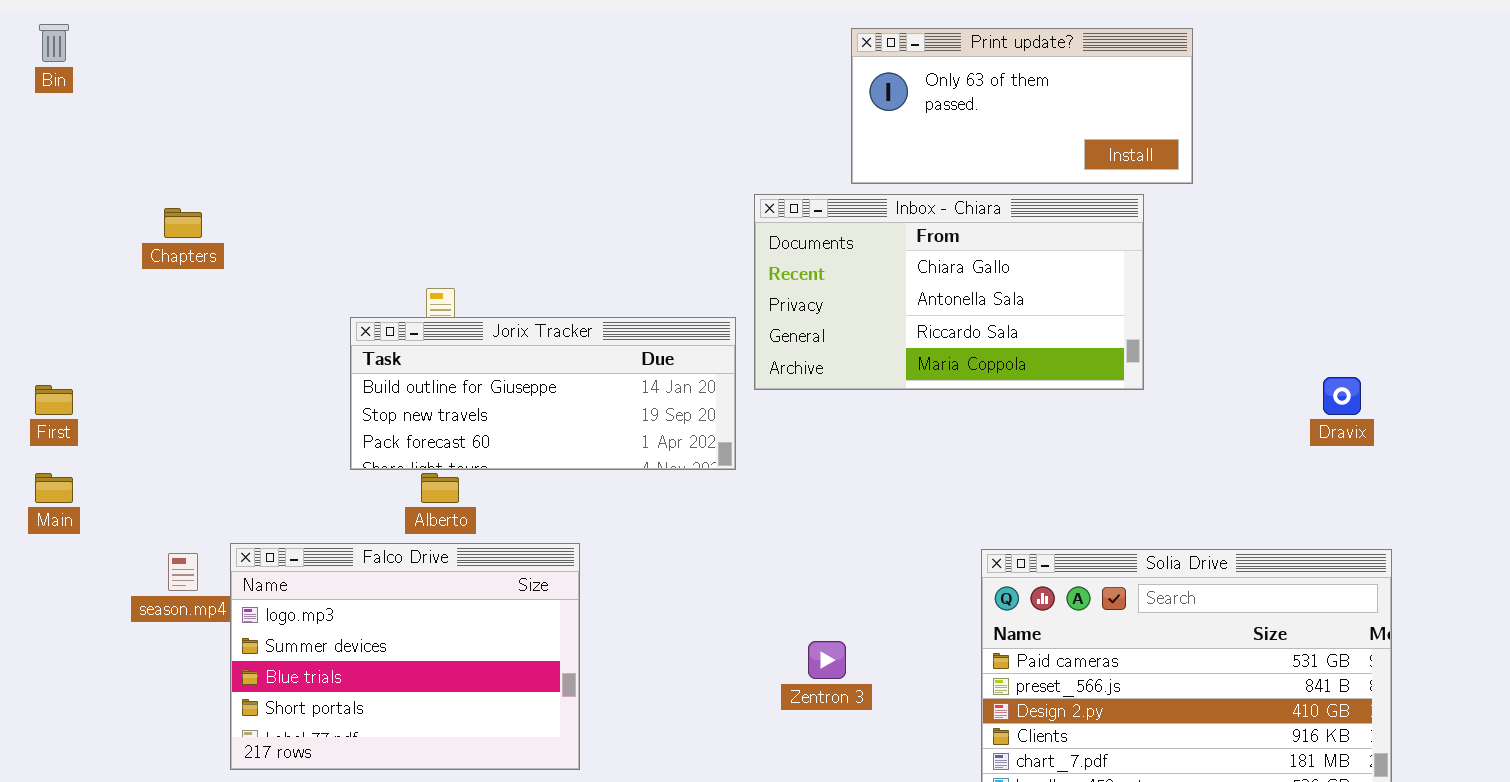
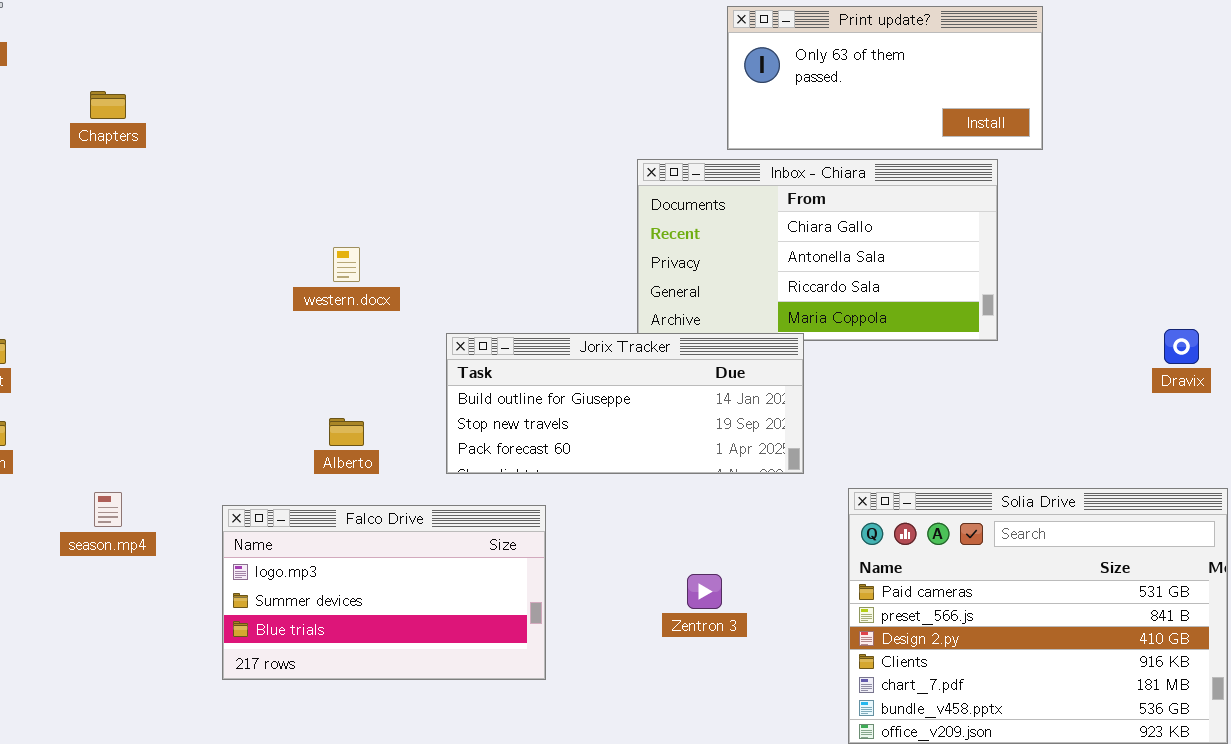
Chapters: [164,208,202,238] -> [90,91,126,119], moved
Jorix Tracker: [350,317,736,470] -> [446,333,804,474], moved
Falco Drive: [230,543,580,770] -> [222,505,546,680], moved, resized

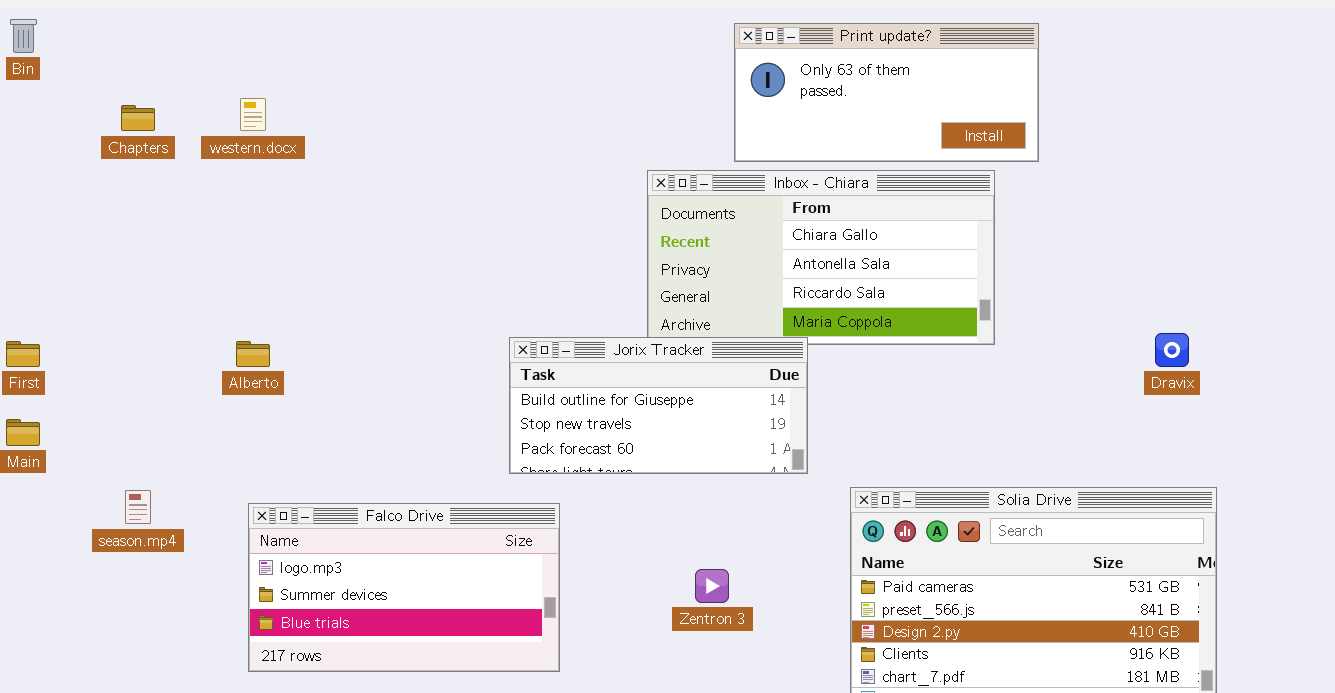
western.docx: [333,247,360,282] -> [240,98,266,131], moved
Jorix Tracker: [446,333,804,474] -> [509,337,808,474], resized
Alberto: [329,418,364,446] -> [236,341,270,367], moved

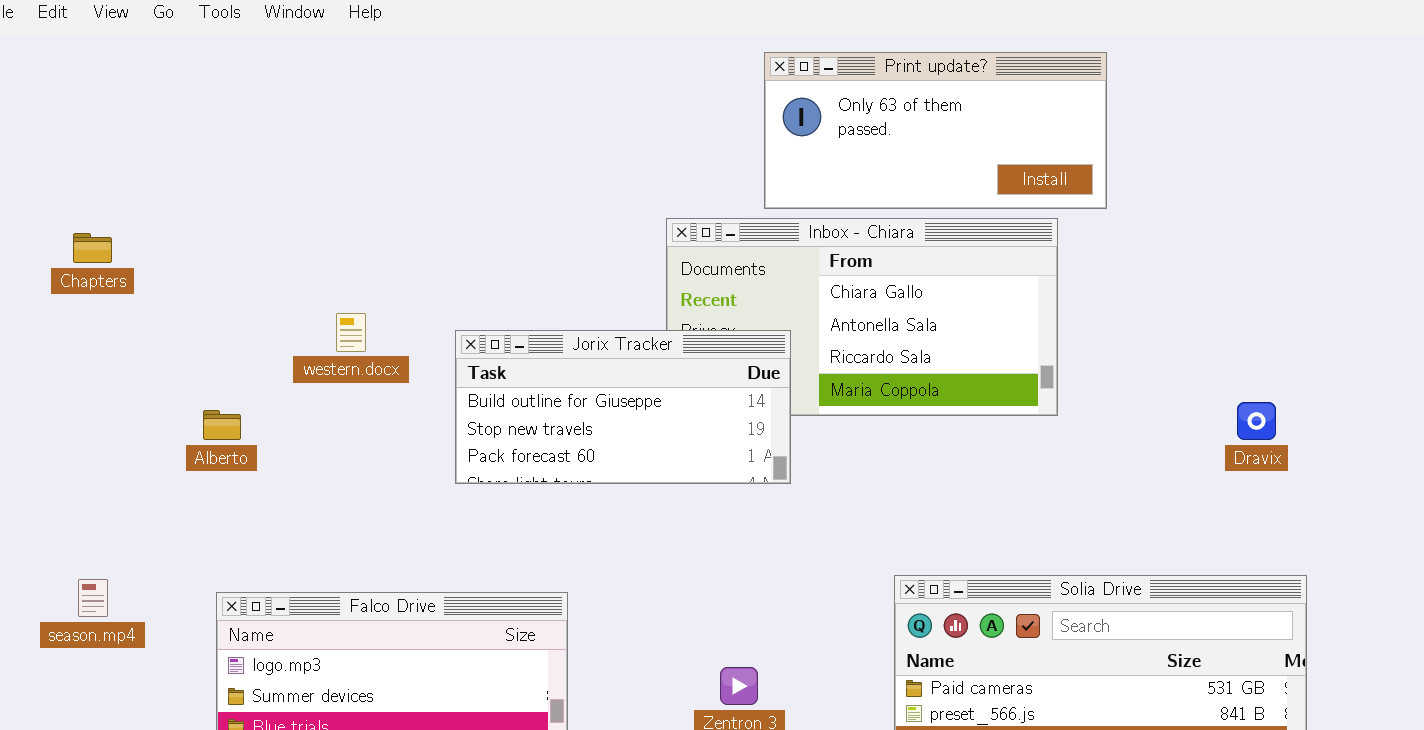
western.docx: [240,98,266,131] -> [336,313,366,352], moved
Chapters: [121,105,155,131] -> [73,233,112,263], moved
Jorix Tracker: [509,337,808,474] -> [455,330,791,484], moved

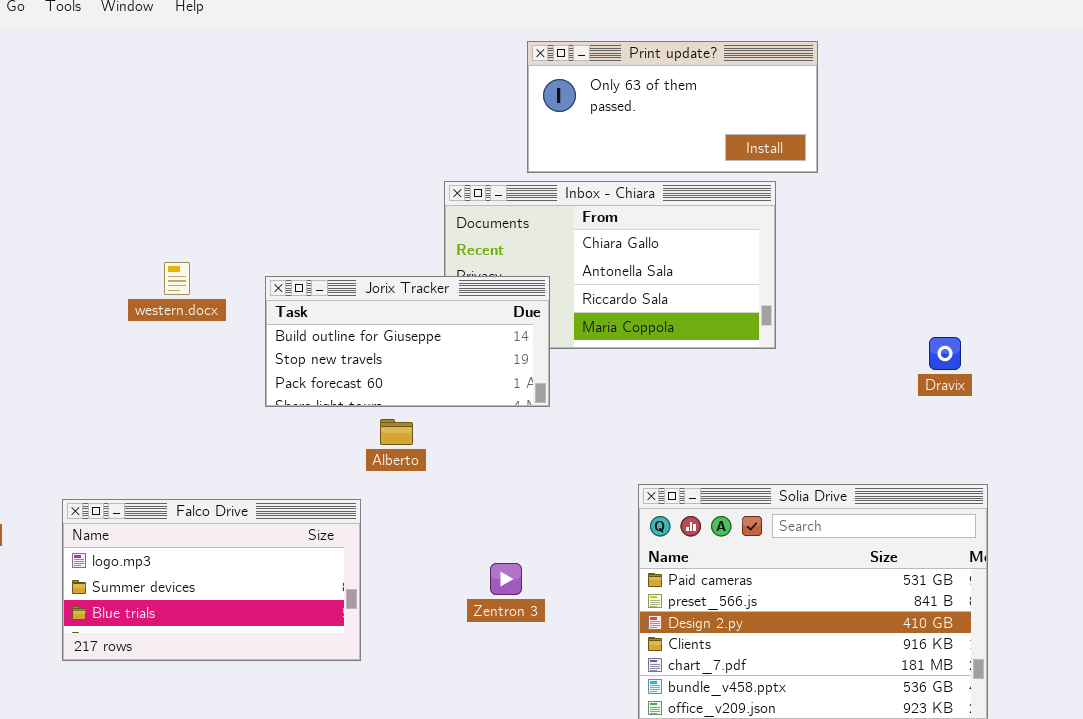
Alberto: [203,410,241,440] -> [380,419,413,445], moved

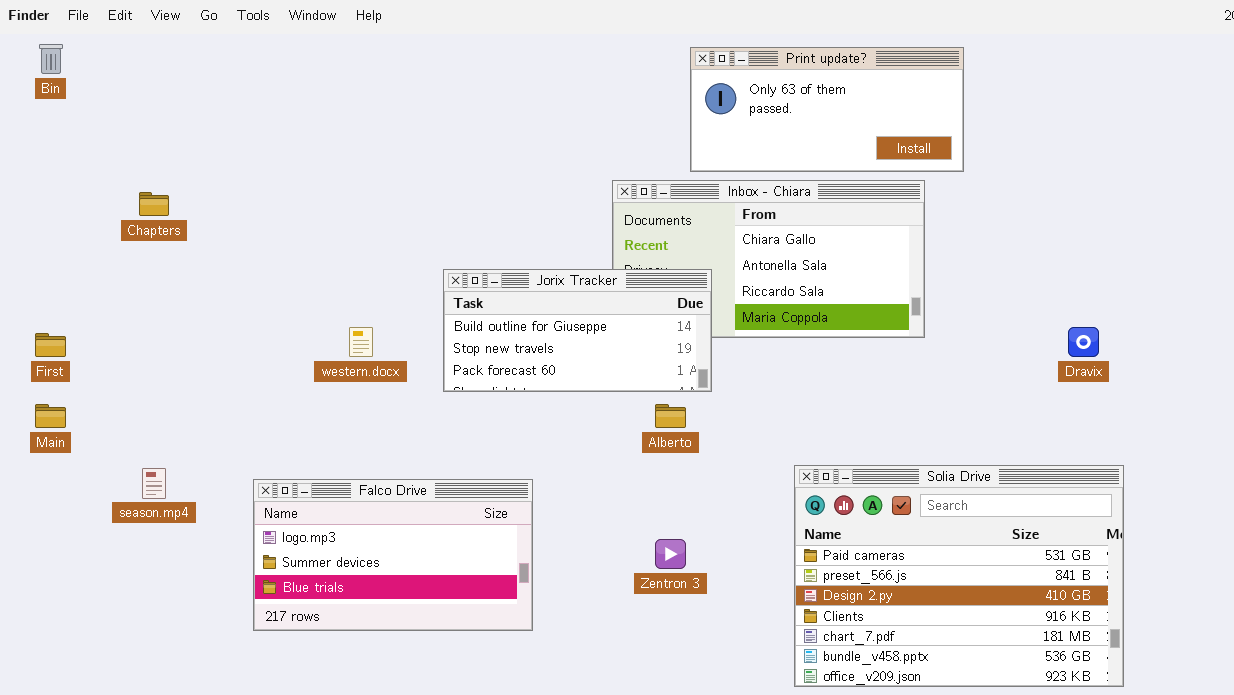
western.docx: [164,262,190,295] -> [349,327,373,357], moved
Alberto: [380,419,413,445] -> [655,404,686,428], moved

